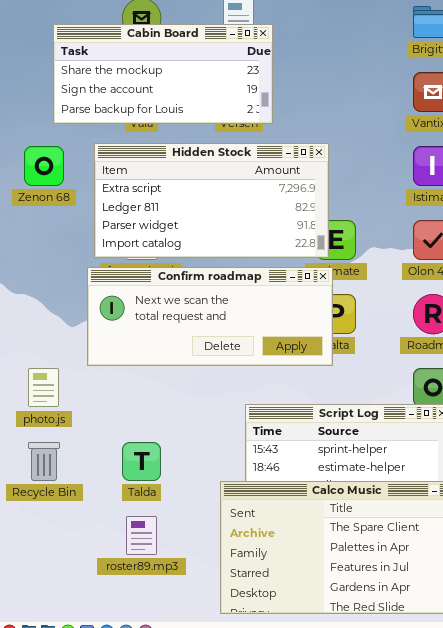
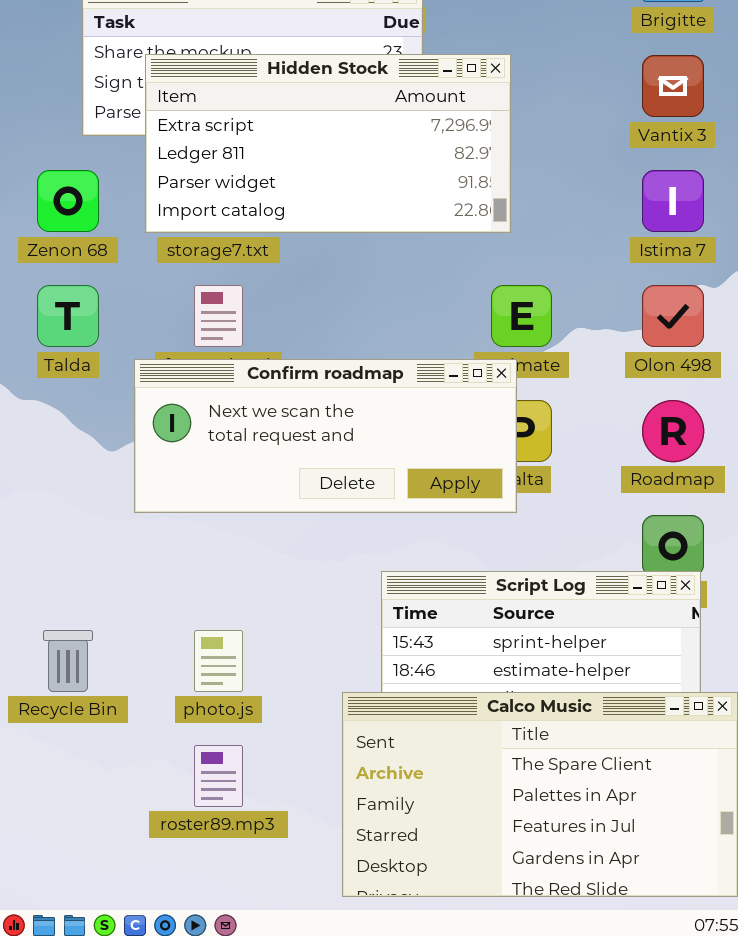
Hidden Stock: [94,143,329,258] -> [145,54,511,233], moved
photo.js: [28,368,59,407] -> [194,630,243,692], moved
Talda: [122,442,161,481] -> [37,285,99,347], moved

